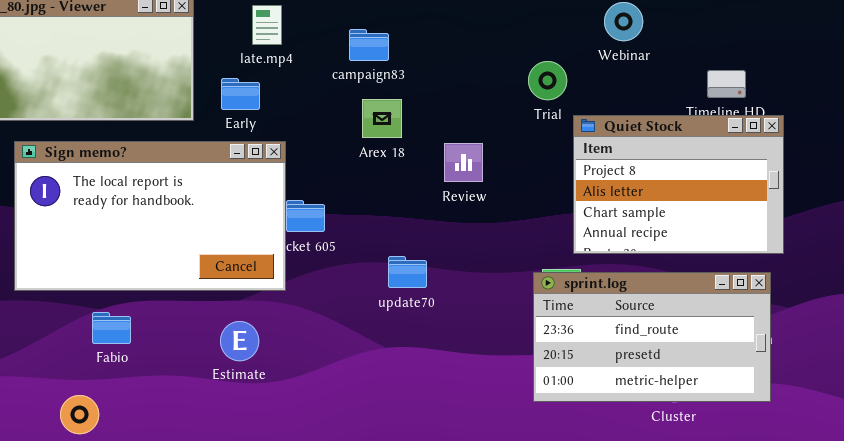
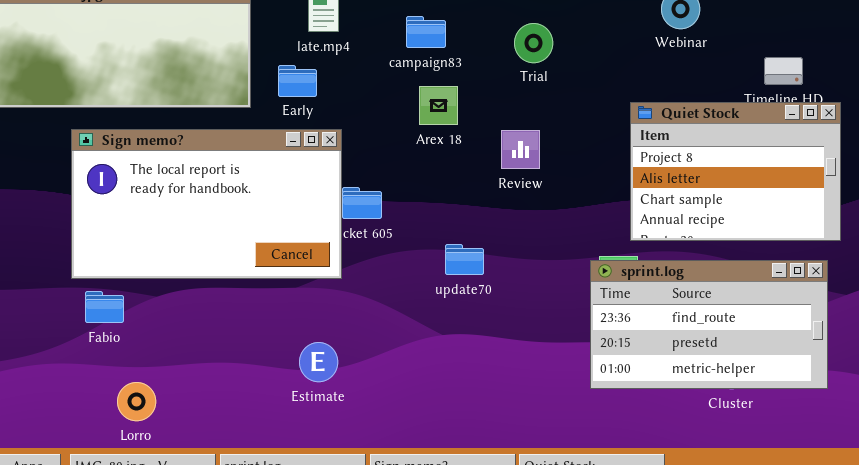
Trial: [528,61,567,100] -> [514,23,553,63], moved
Fabio: [92,312,131,344] -> [85,291,124,323], moved
Estimate: [220,321,259,361] -> [299,342,338,382], moved

